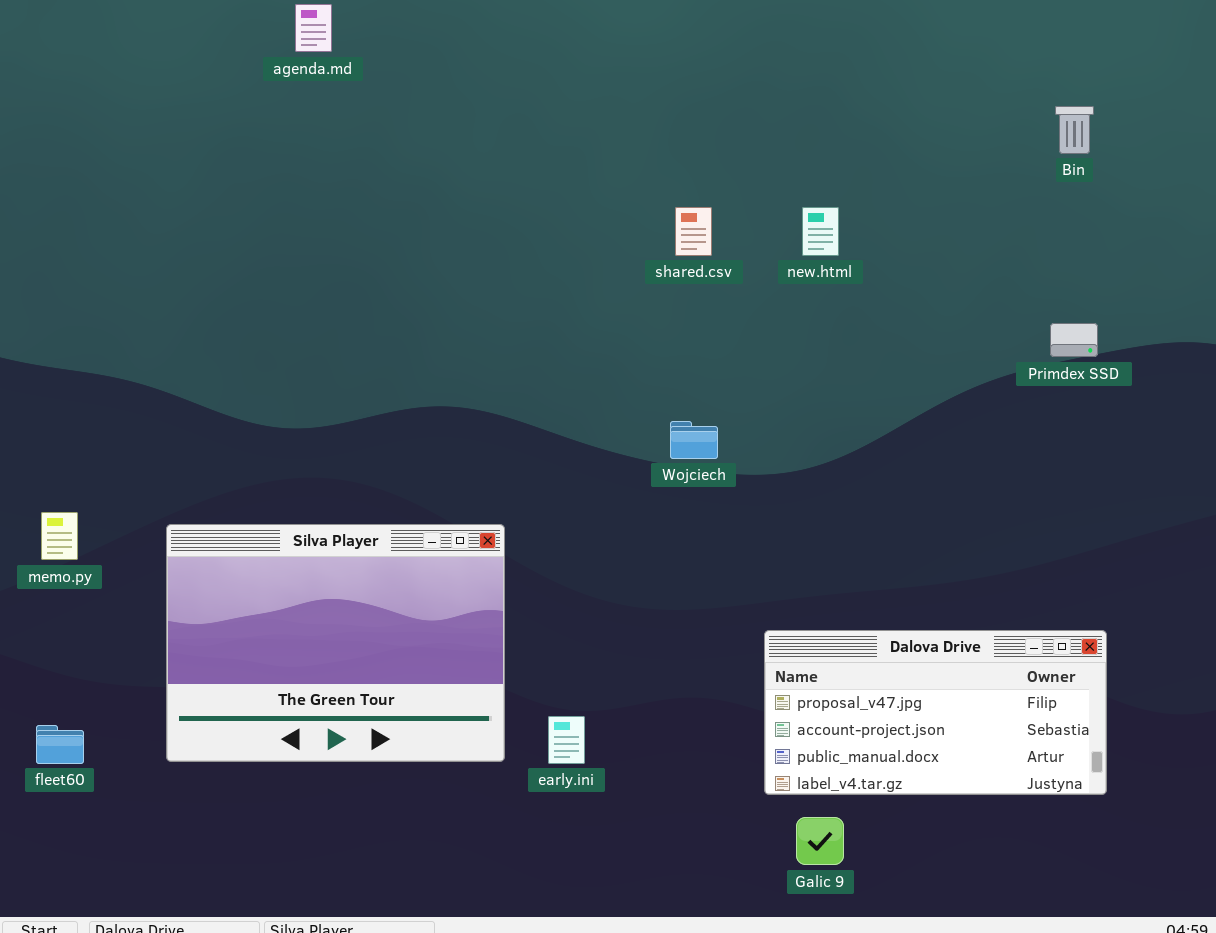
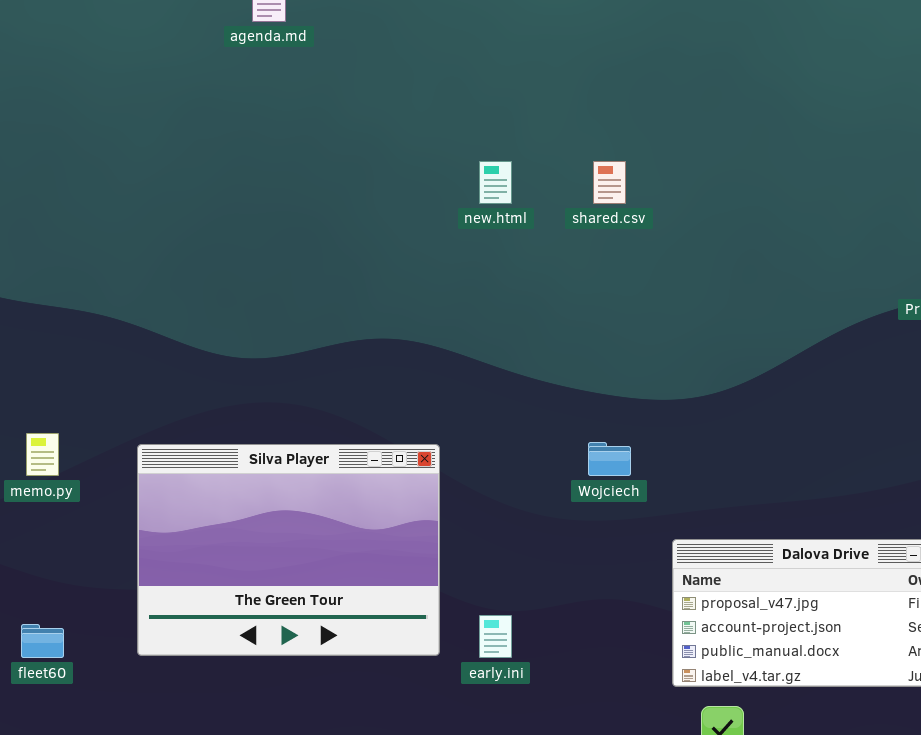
new.html: [802,207,839,256] -> [479,161,512,204], moved
Wojciech: [670,421,718,459] -> [588,442,631,476], moved

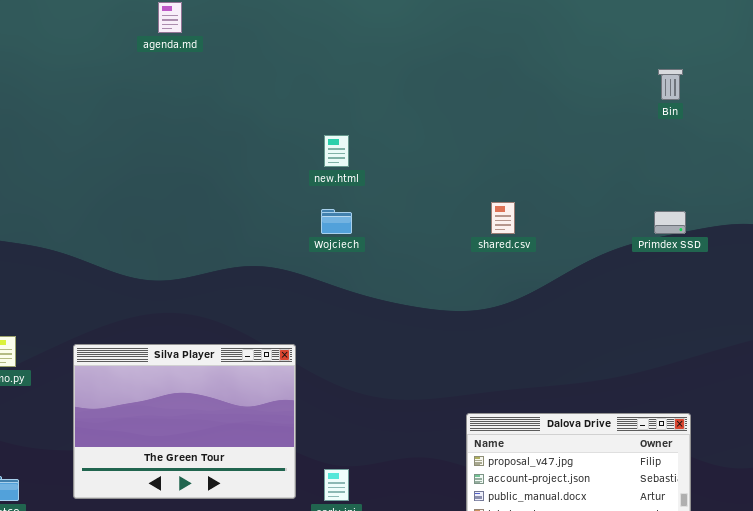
shared.csv: [593,161,626,204] -> [491,202,515,234], moved
Wojciech: [588,442,631,476] -> [321,209,352,234], moved

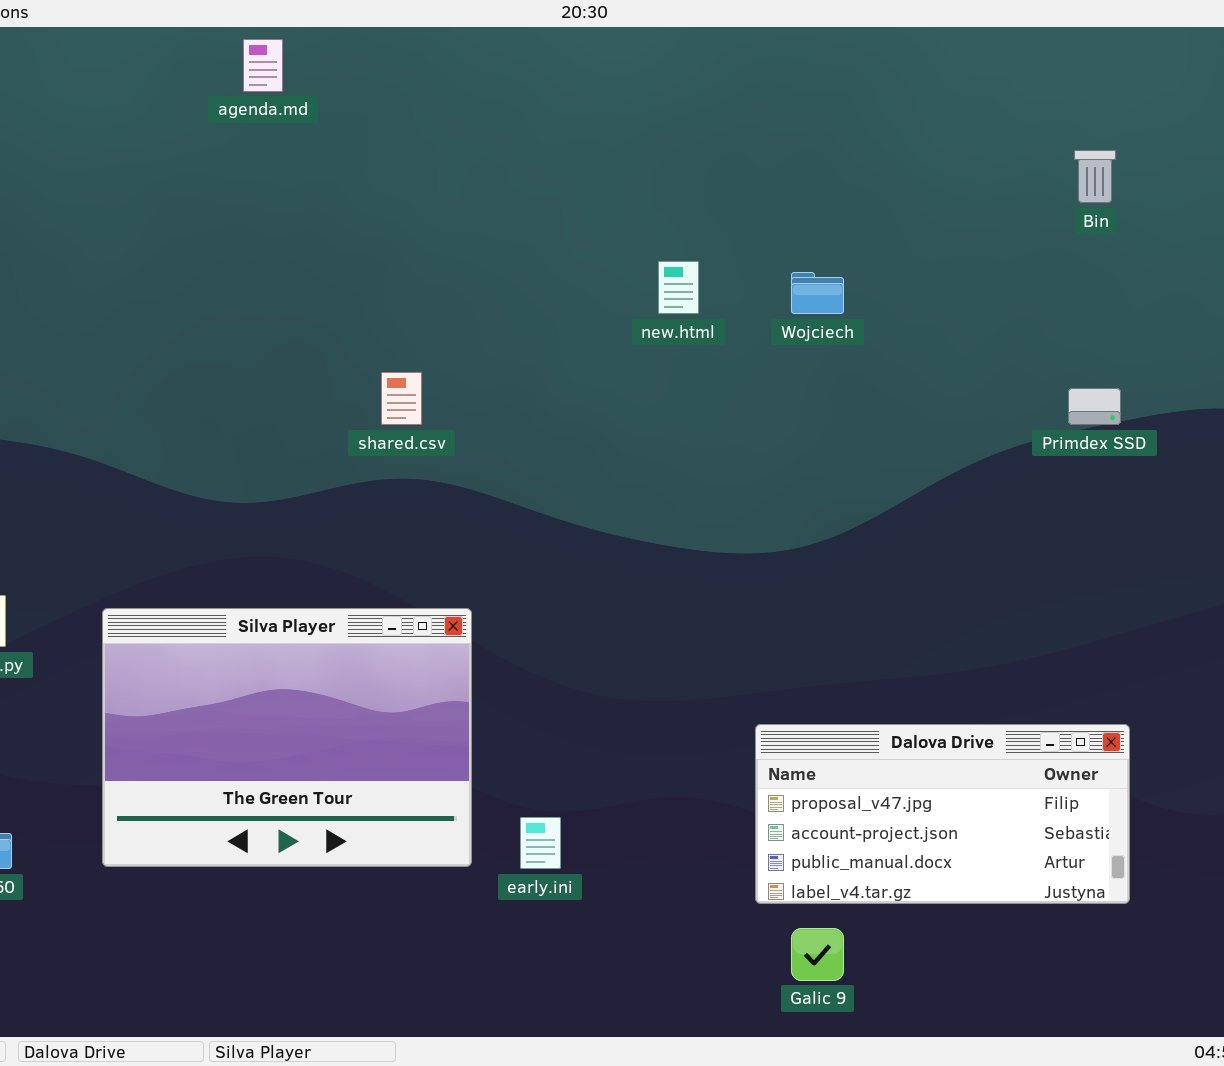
new.html: [324,135,349,167] -> [658,261,699,314], moved
shared.csv: [491,202,515,234] -> [381,372,422,425], moved
Wojciech: [321,209,352,234] -> [791,272,844,314], moved

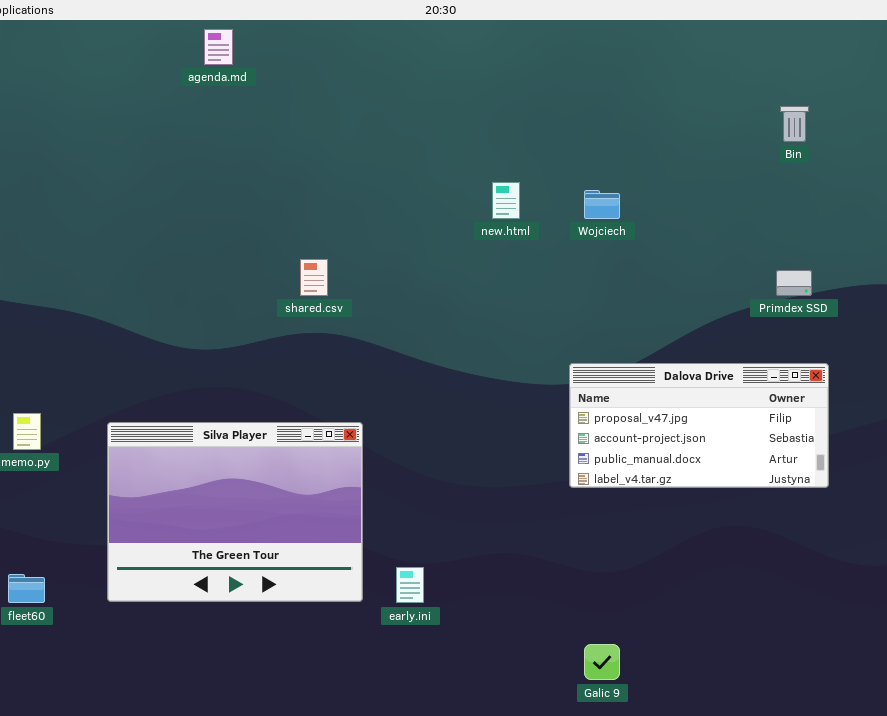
Dalova Drive: [755,724,1130,904] -> [569,363,829,488], moved

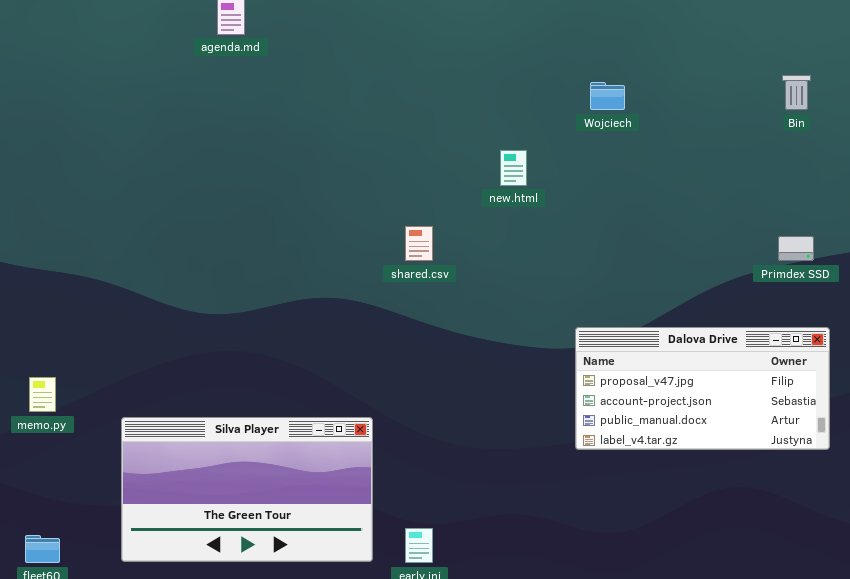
Wojciech: [584,190,620,219] -> [590,82,625,110], moved
shared.csv: [300,259,328,296] -> [405,226,433,261], moved
Silva Player: [107,422,363,602] -> [121,417,373,562], resized

